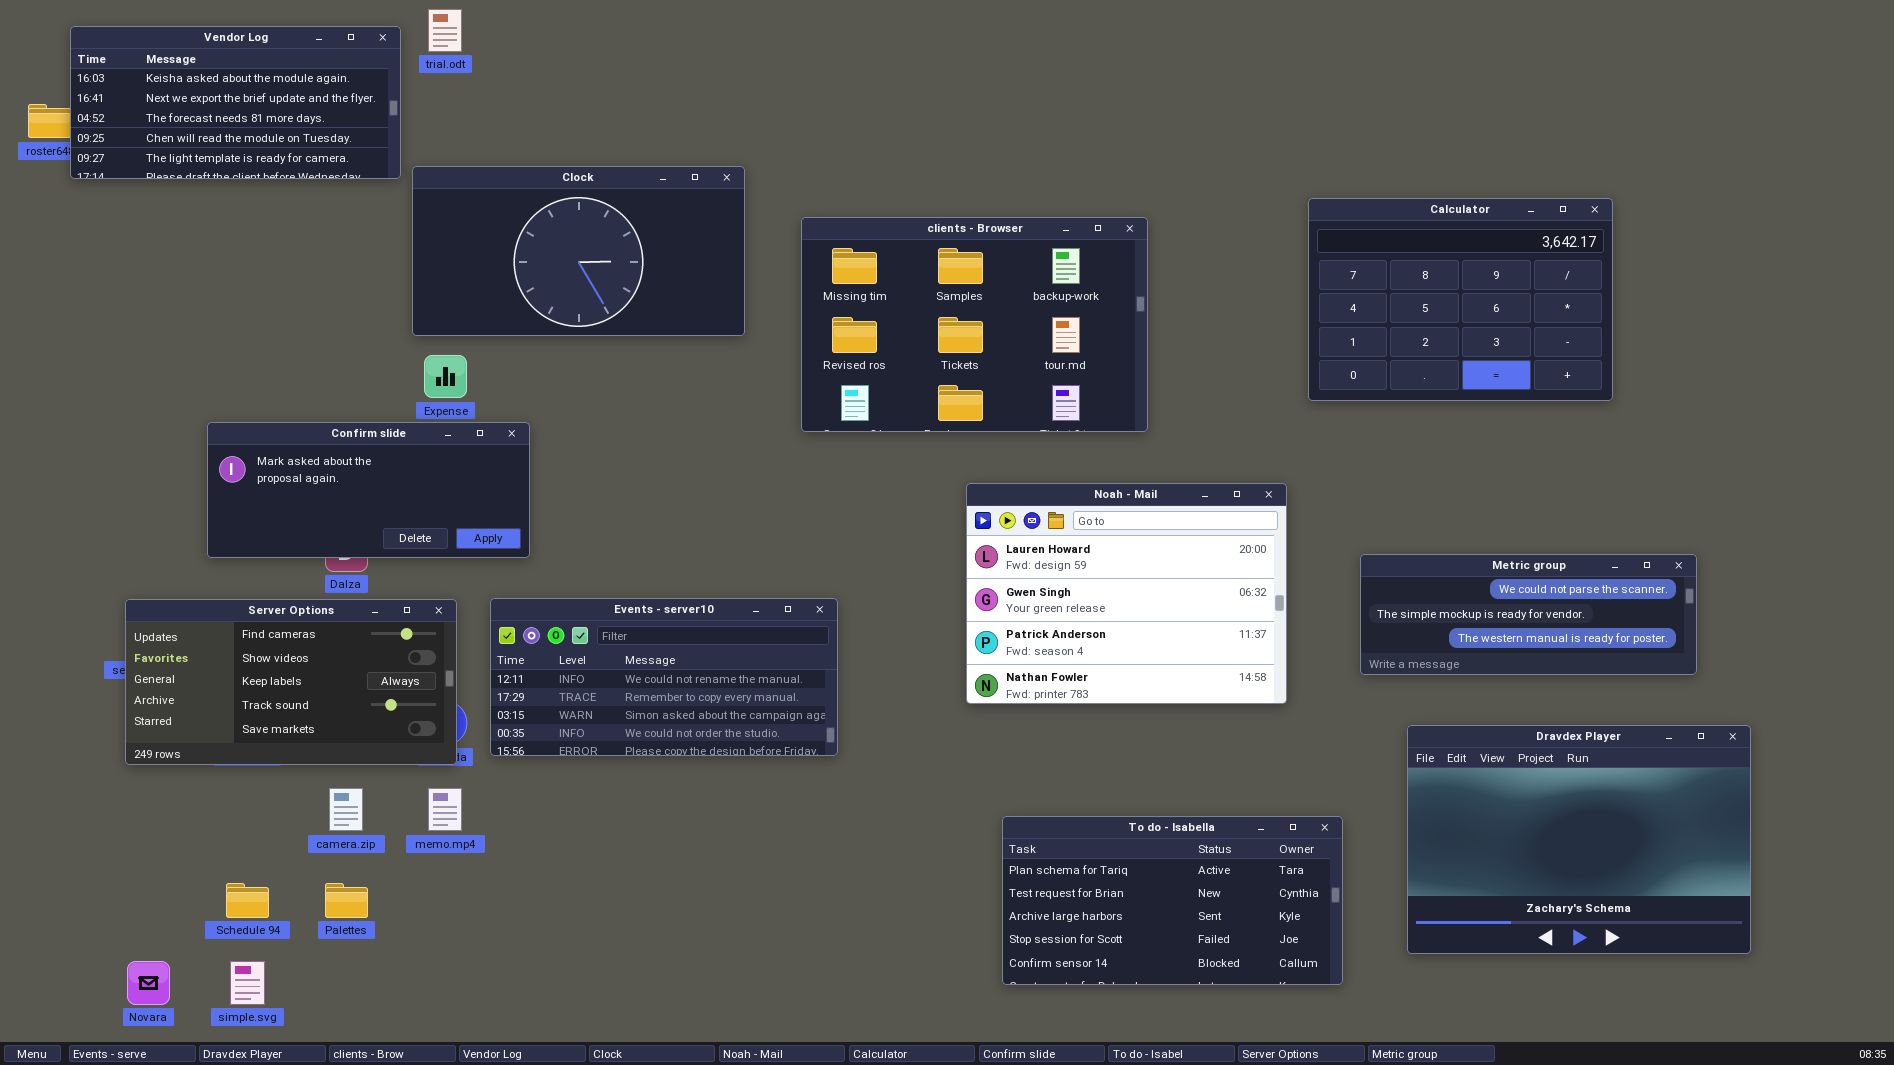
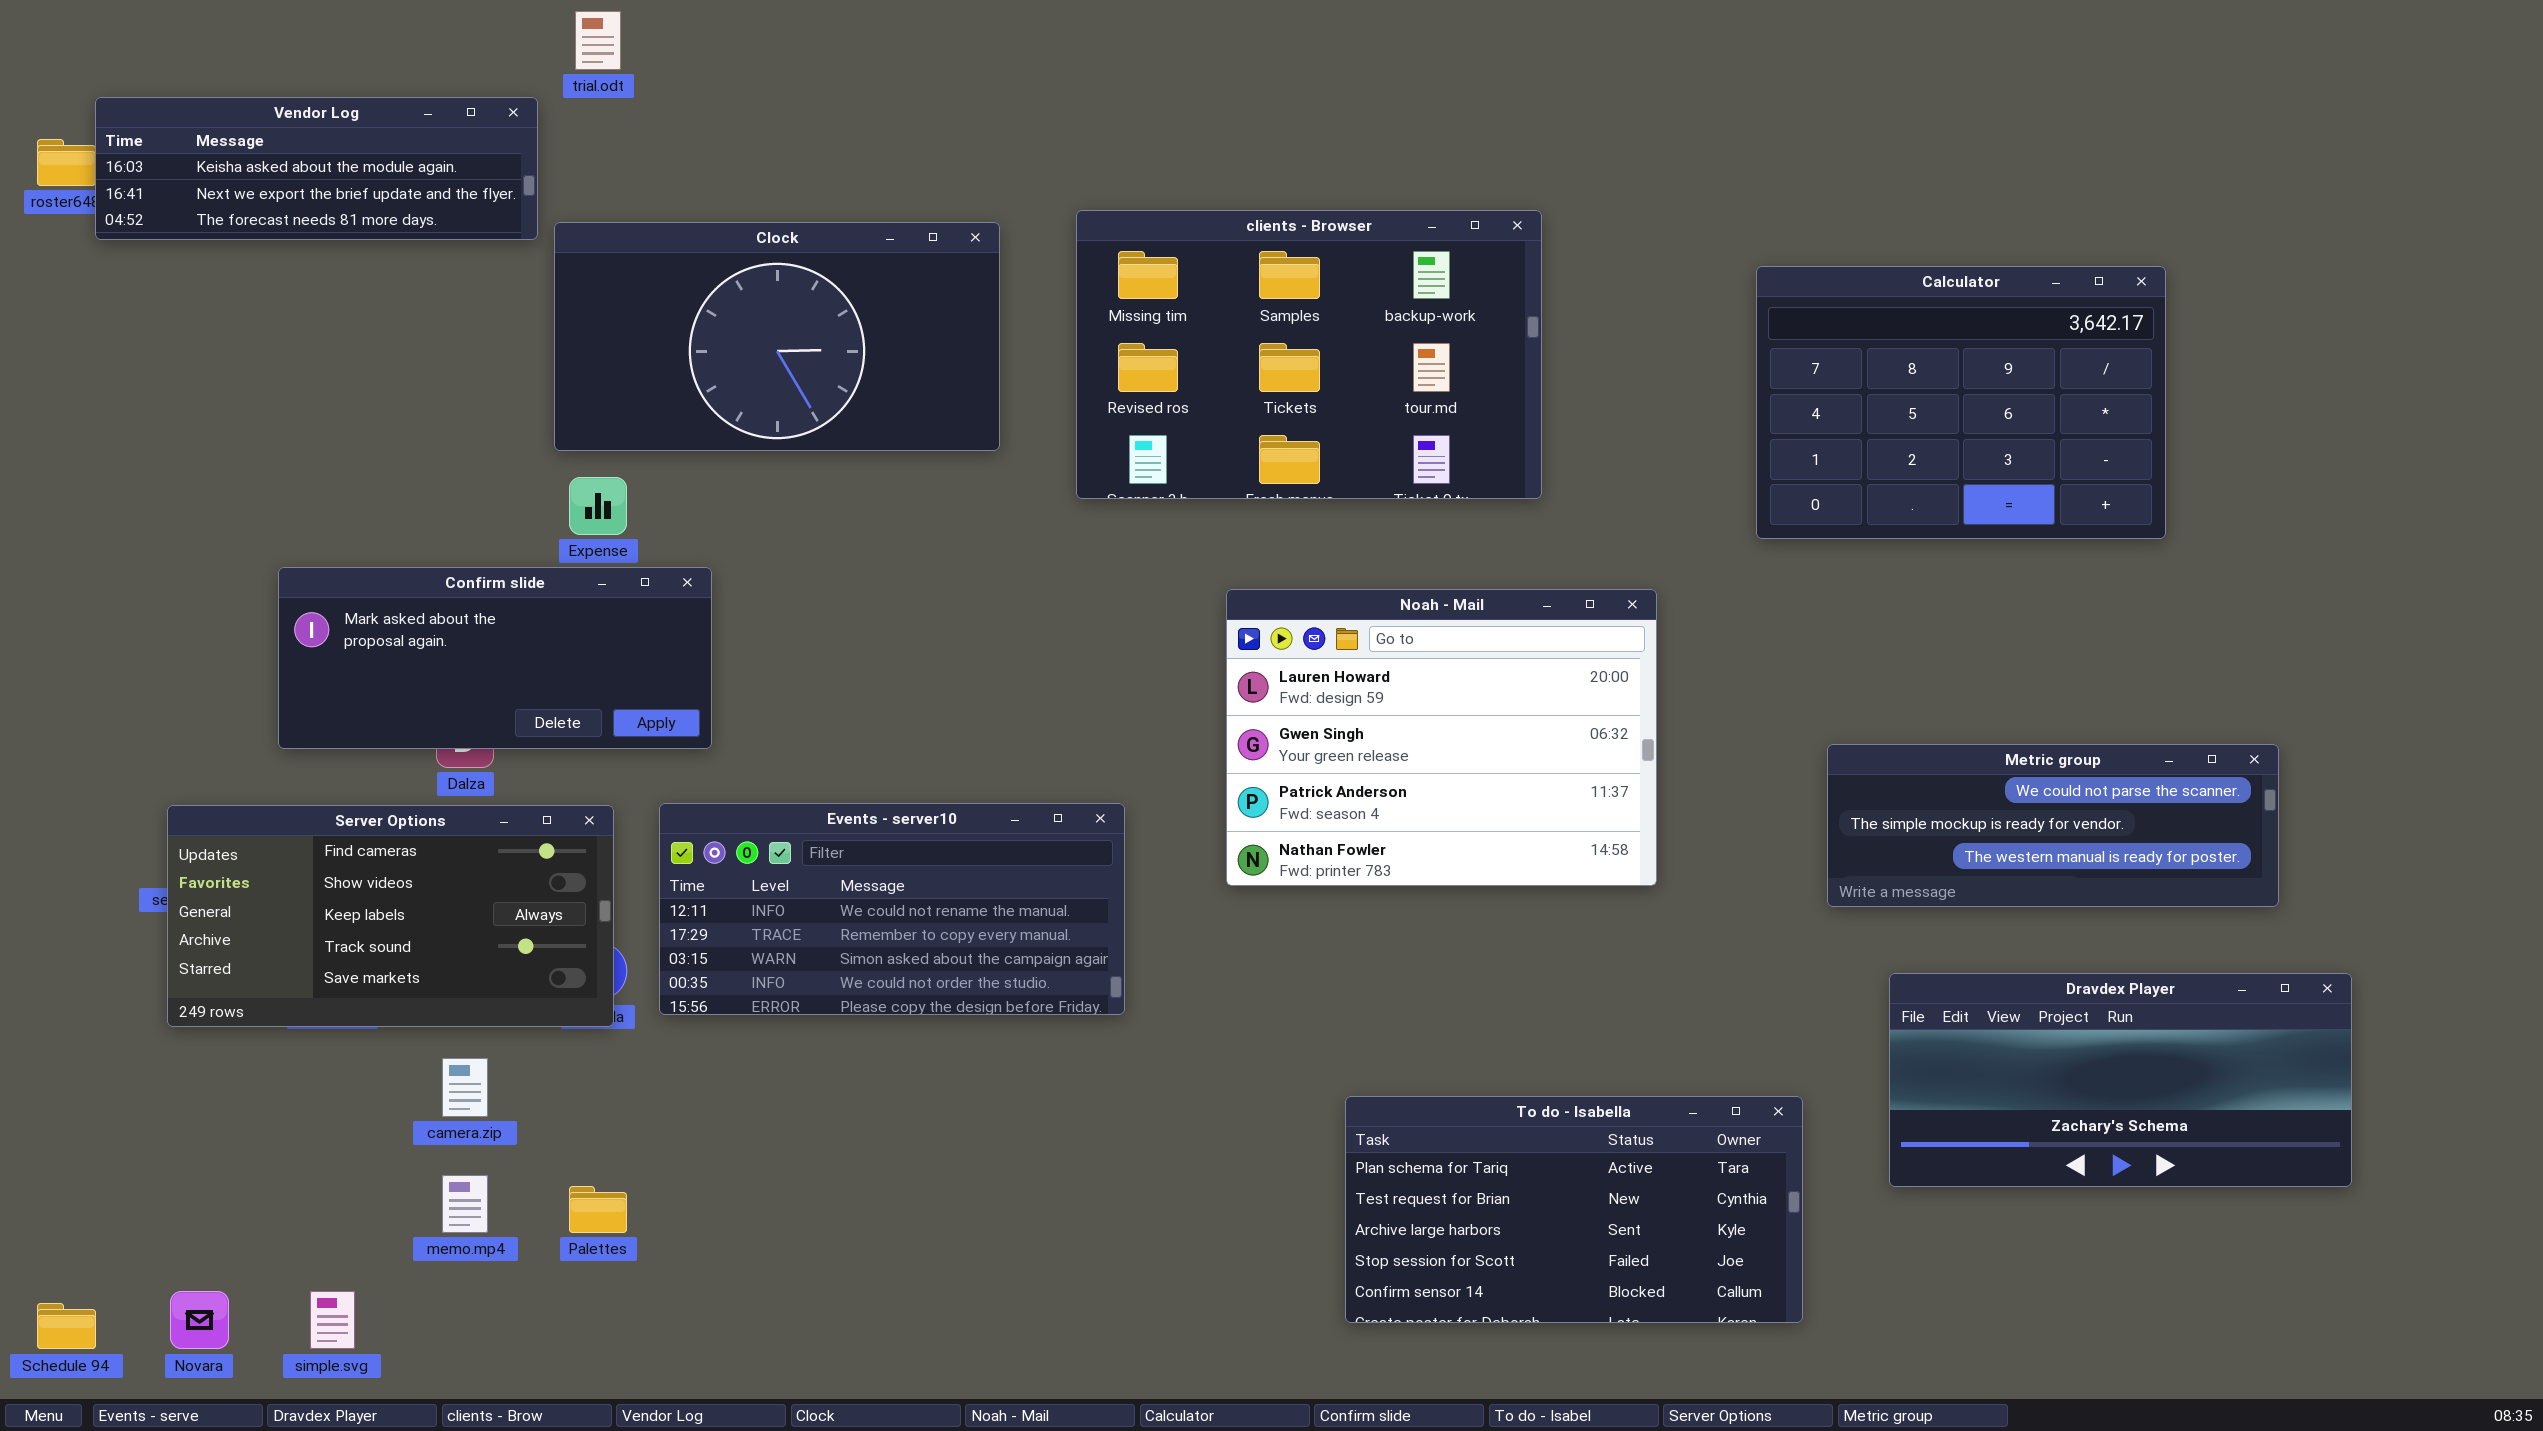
Vendor Log: [70,26,401,179] -> [95,97,538,240], resized
clients - Browser: [801,217,1148,432] -> [1076,210,1542,499], moved
Noah - Mail: [966,483,1287,704] -> [1226,589,1657,886], moved
Dravdex Player: [1407,725,1751,954] -> [1889,973,2352,1187], resized
memo.mp4: [428,788,462,831] -> [442,1175,488,1233], moved
Schedule 94: [226,883,269,918] -> [37,1303,96,1349], moved
Palettes: [325,883,368,918] -> [569,1186,627,1233], moved

